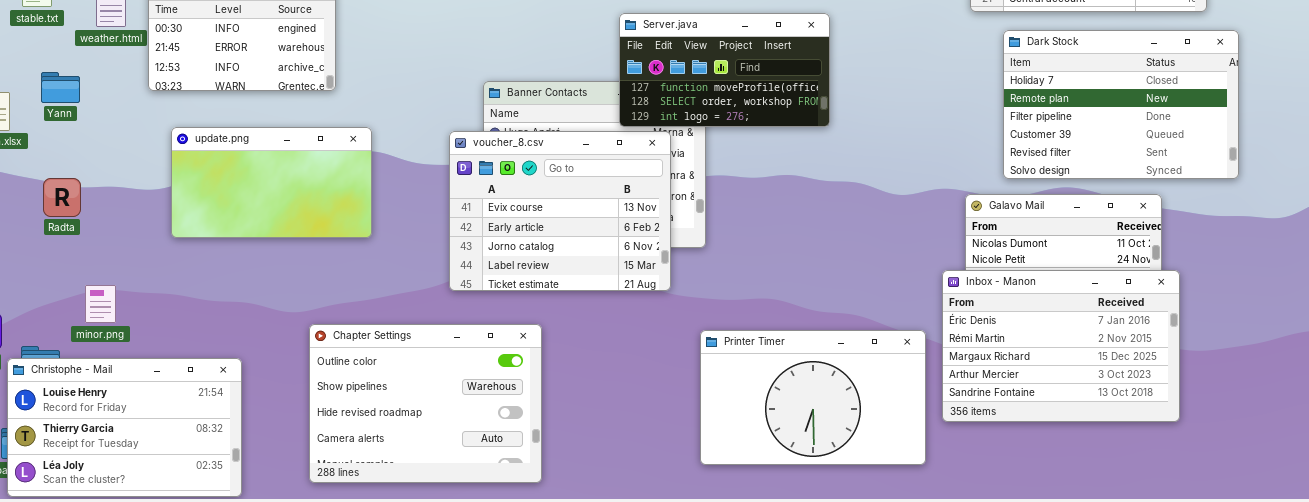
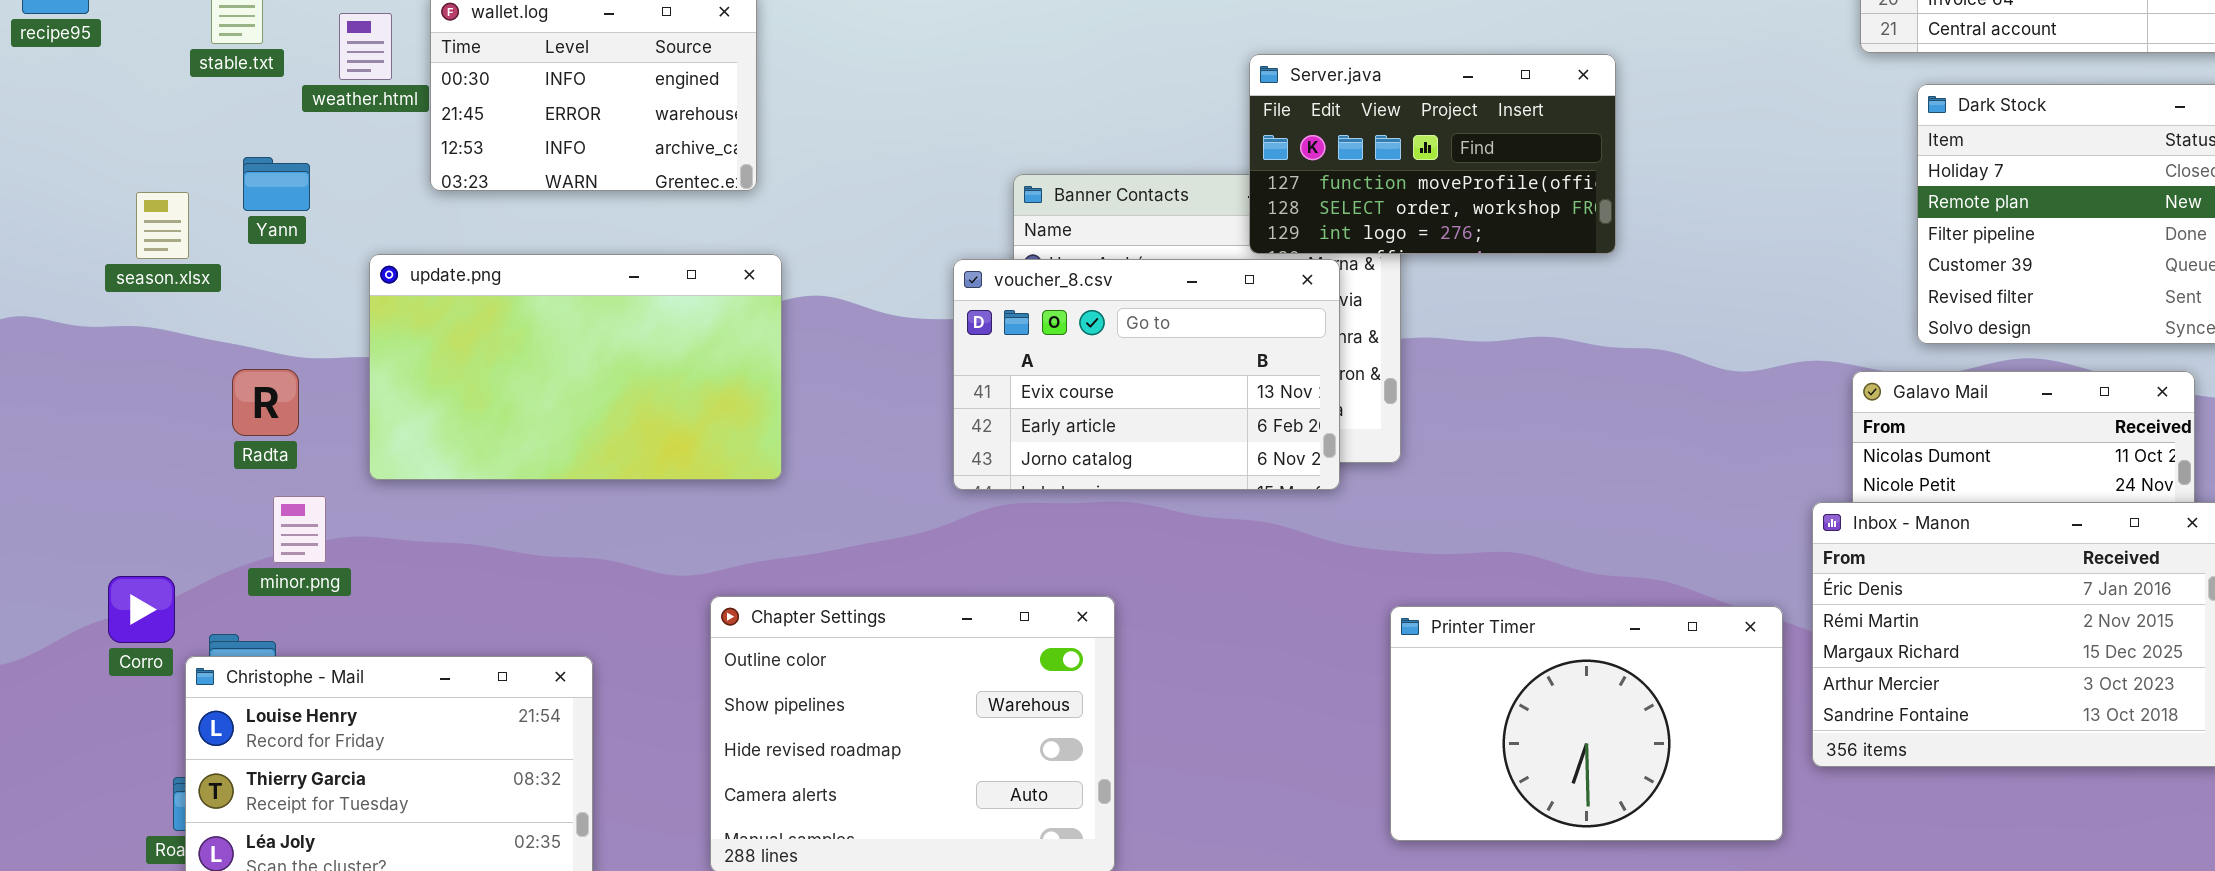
update.png: [171,127,372,238] -> [369,254,782,480], moved, resized
voucher_8.csv: [449,131,671,291] -> [953,259,1340,490], resized
Radta: [43,178,81,217] -> [232,369,299,436], moved
minor.png: [85,285,116,323] -> [273,496,326,563], moved

